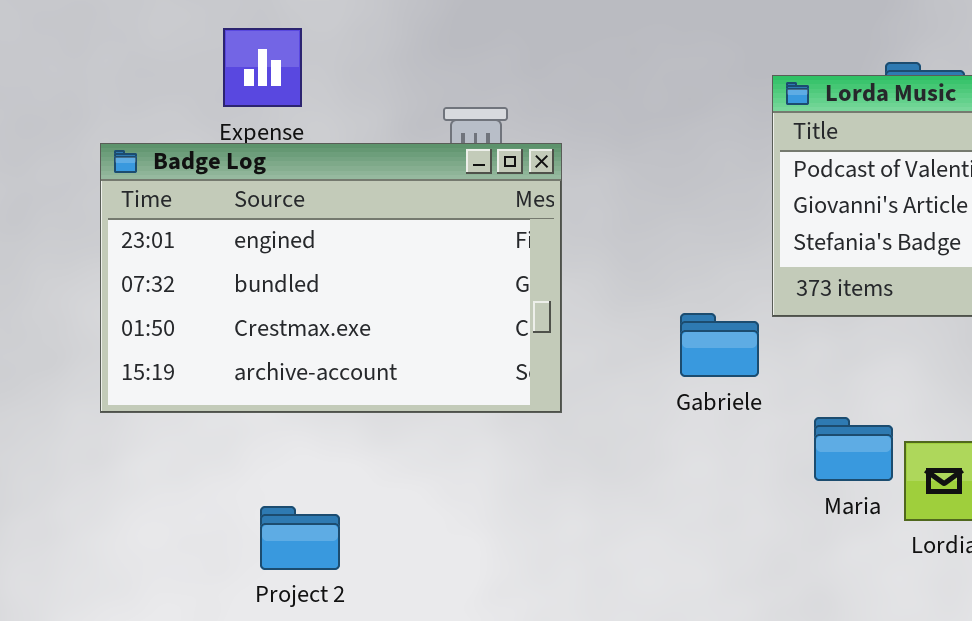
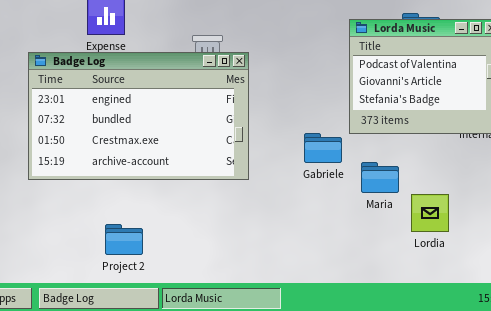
Maria: [814,417,893,481] -> [361,162,399,193], moved

